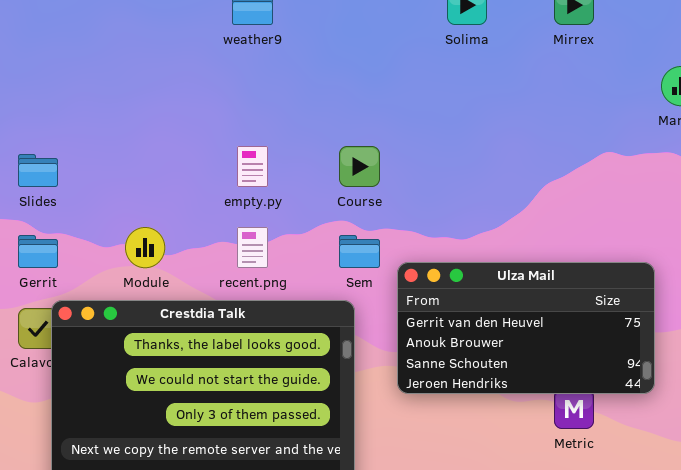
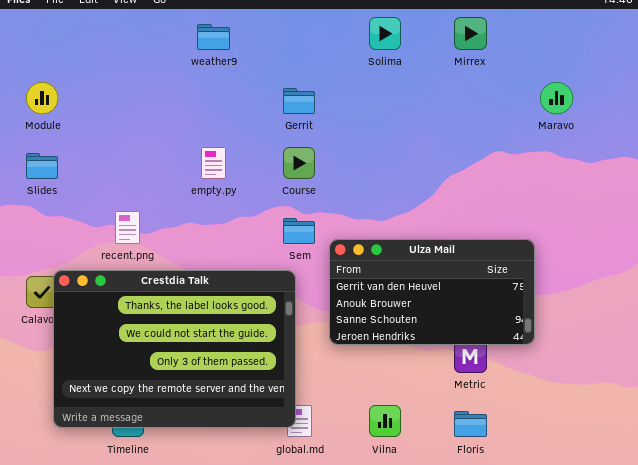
Module: [125,227,165,268] -> [26,82,58,114], moved
recent.png: [237,227,268,268] -> [115,211,140,244], moved
Gerrit: [18,235,58,268] -> [283,88,315,114], moved

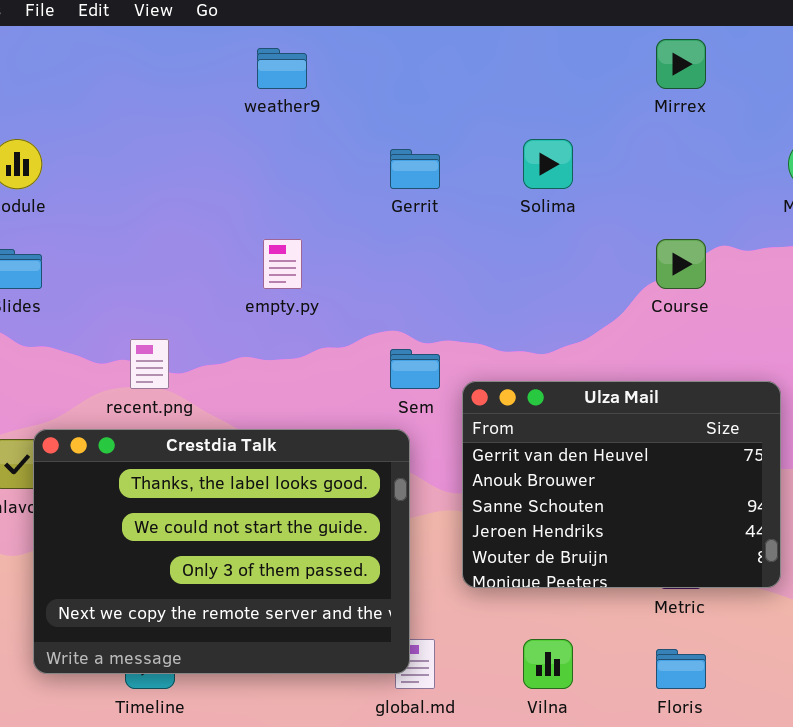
Solima: [369,17,401,50] -> [523,139,573,189], moved
Course: [283,147,315,179] -> [656,239,706,289], moved
Ulza Mail: [329,239,535,345] -> [462,381,781,588], resized

